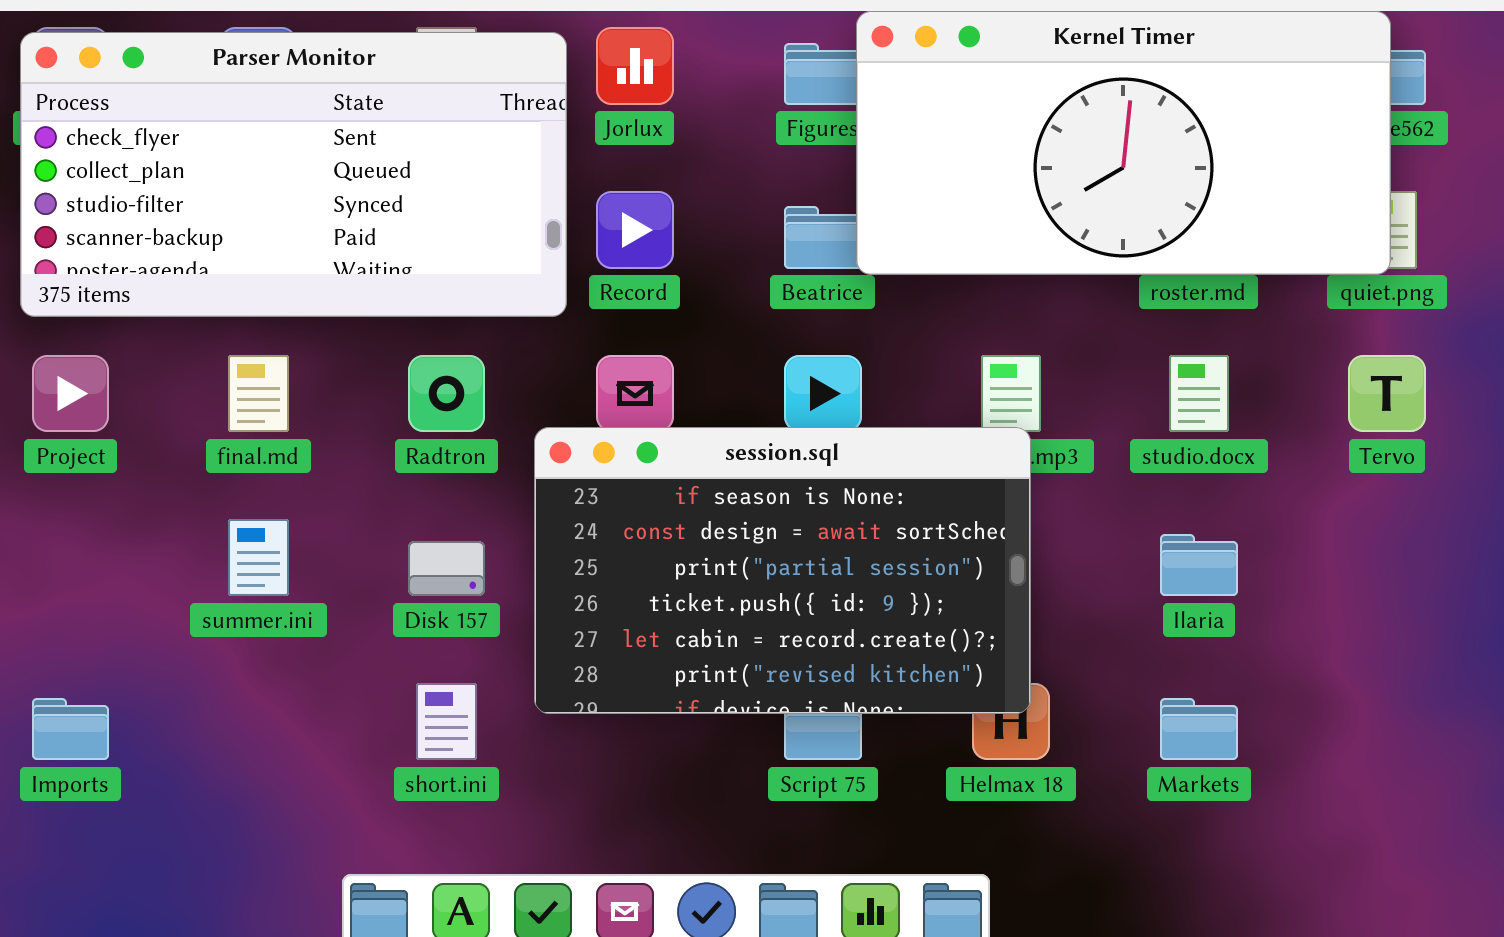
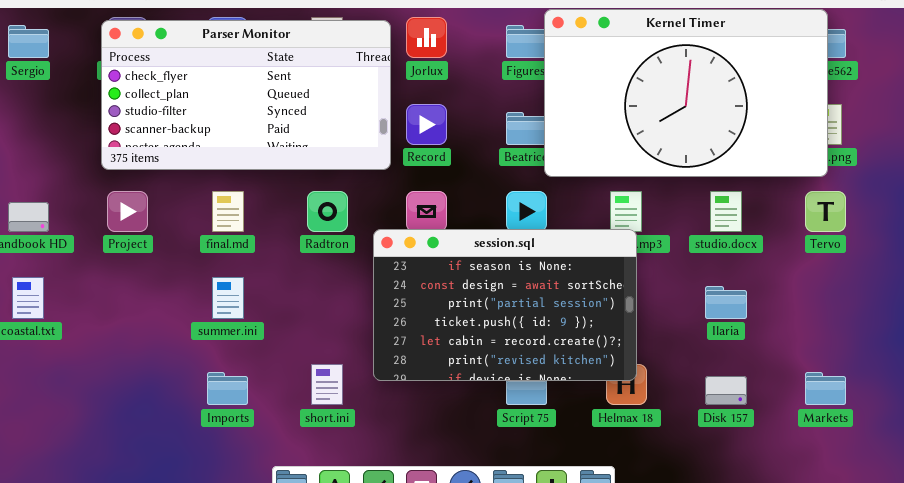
Kernel Timer: [856,11,1391,275] -> [544,9,828,177], resized
Disk 157: [408,541,485,596] -> [705,376,747,405], moved
Imports: [32,698,109,760] -> [207,372,248,405], moved
Markets: [1160,698,1238,760] -> [805,372,846,405], moved

